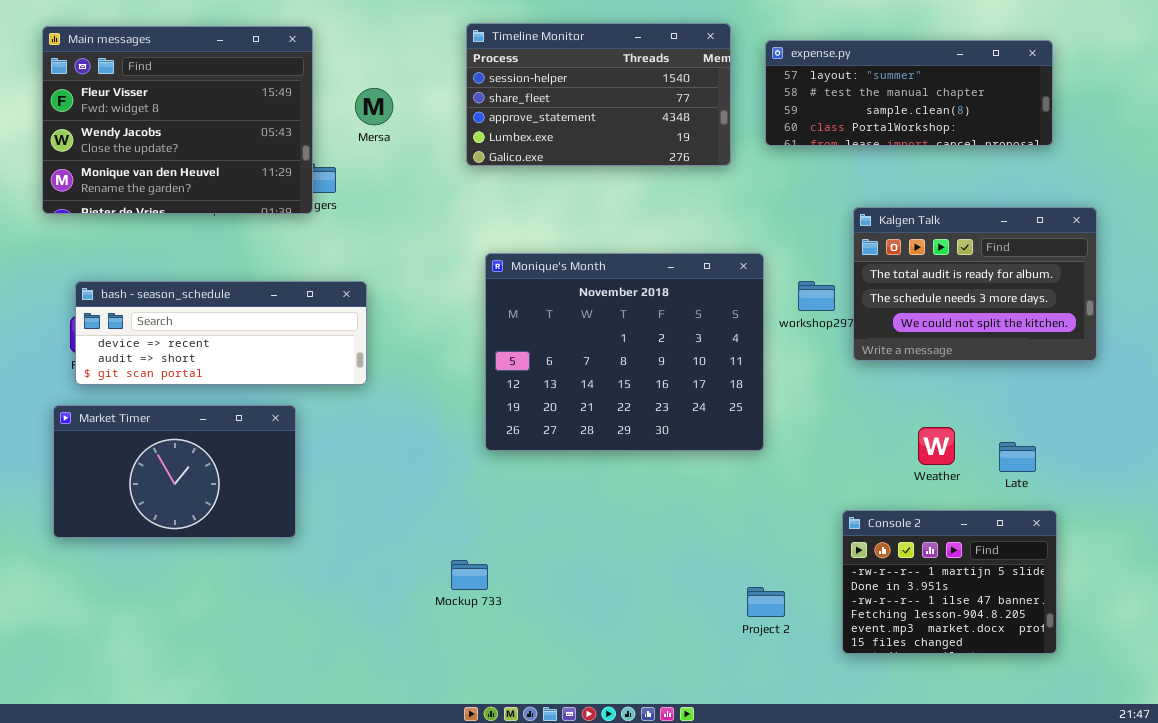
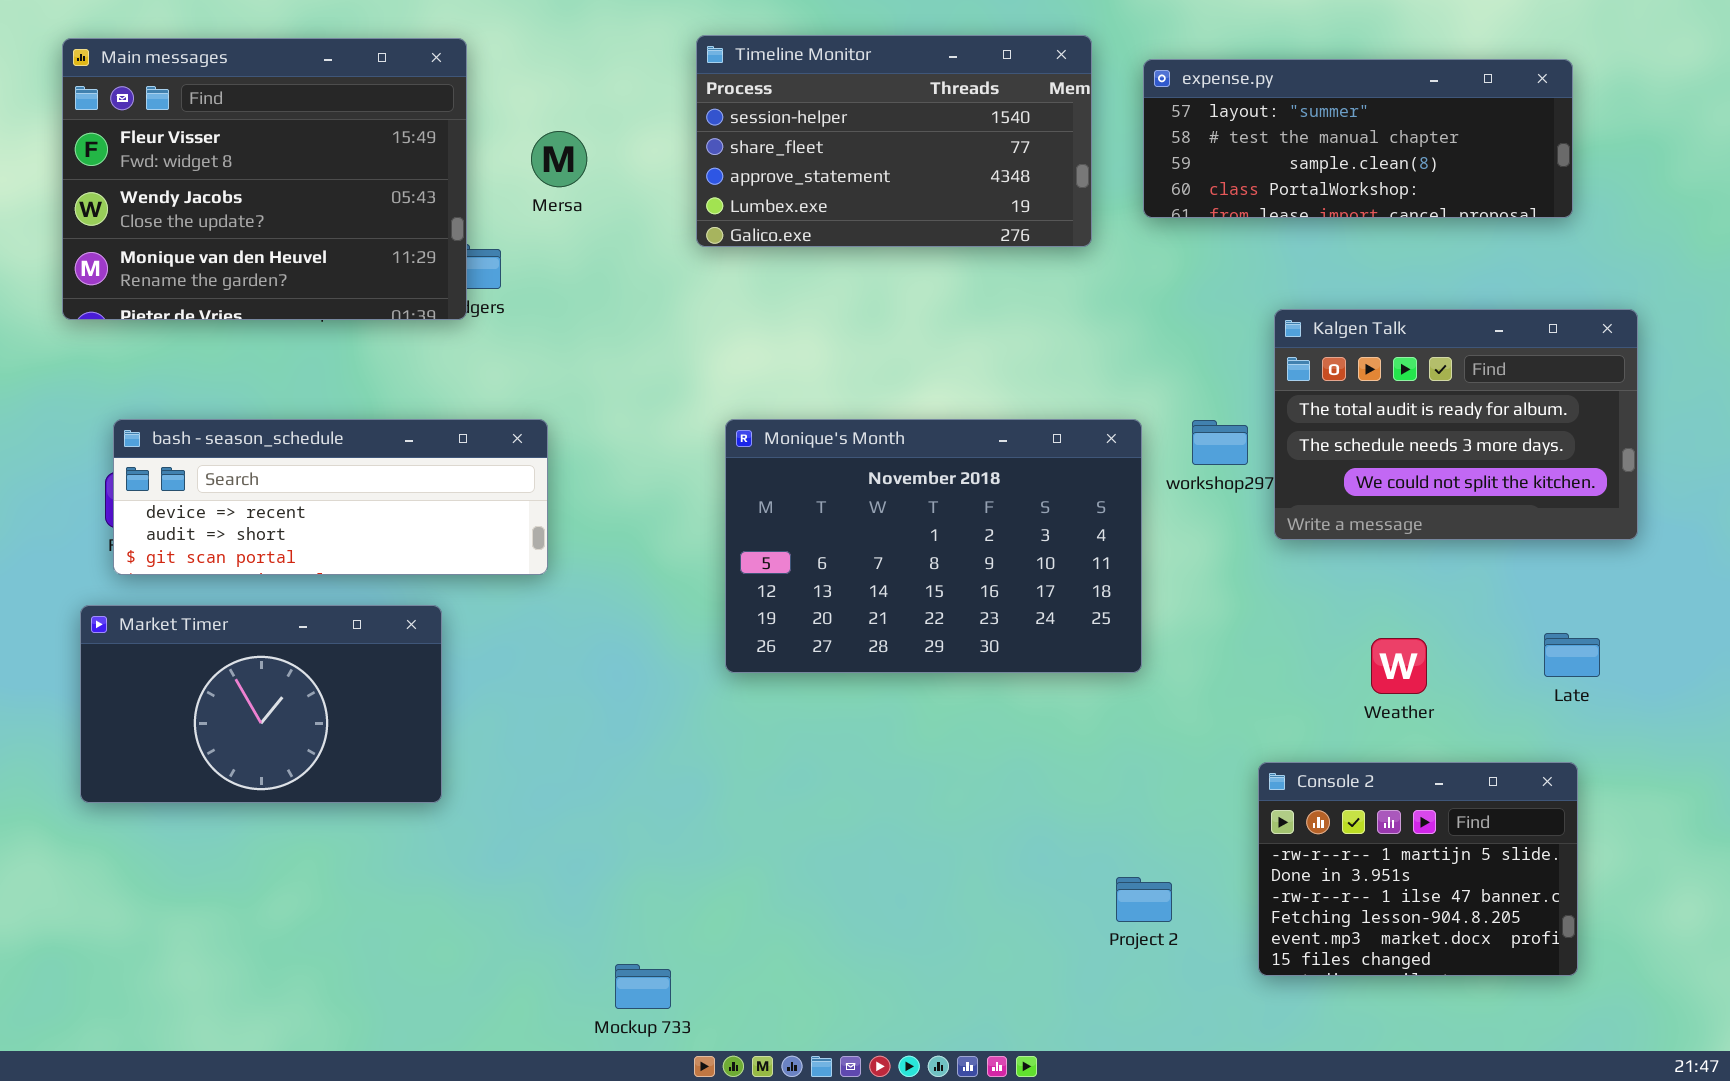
Monique's Month: [485,253,764,451] -> [725,419,1142,673], resized
Late: [999,442,1036,472] -> [1544,633,1600,677], moved
Mockup 733: [451,560,488,590] -> [615,964,671,1009], moved

